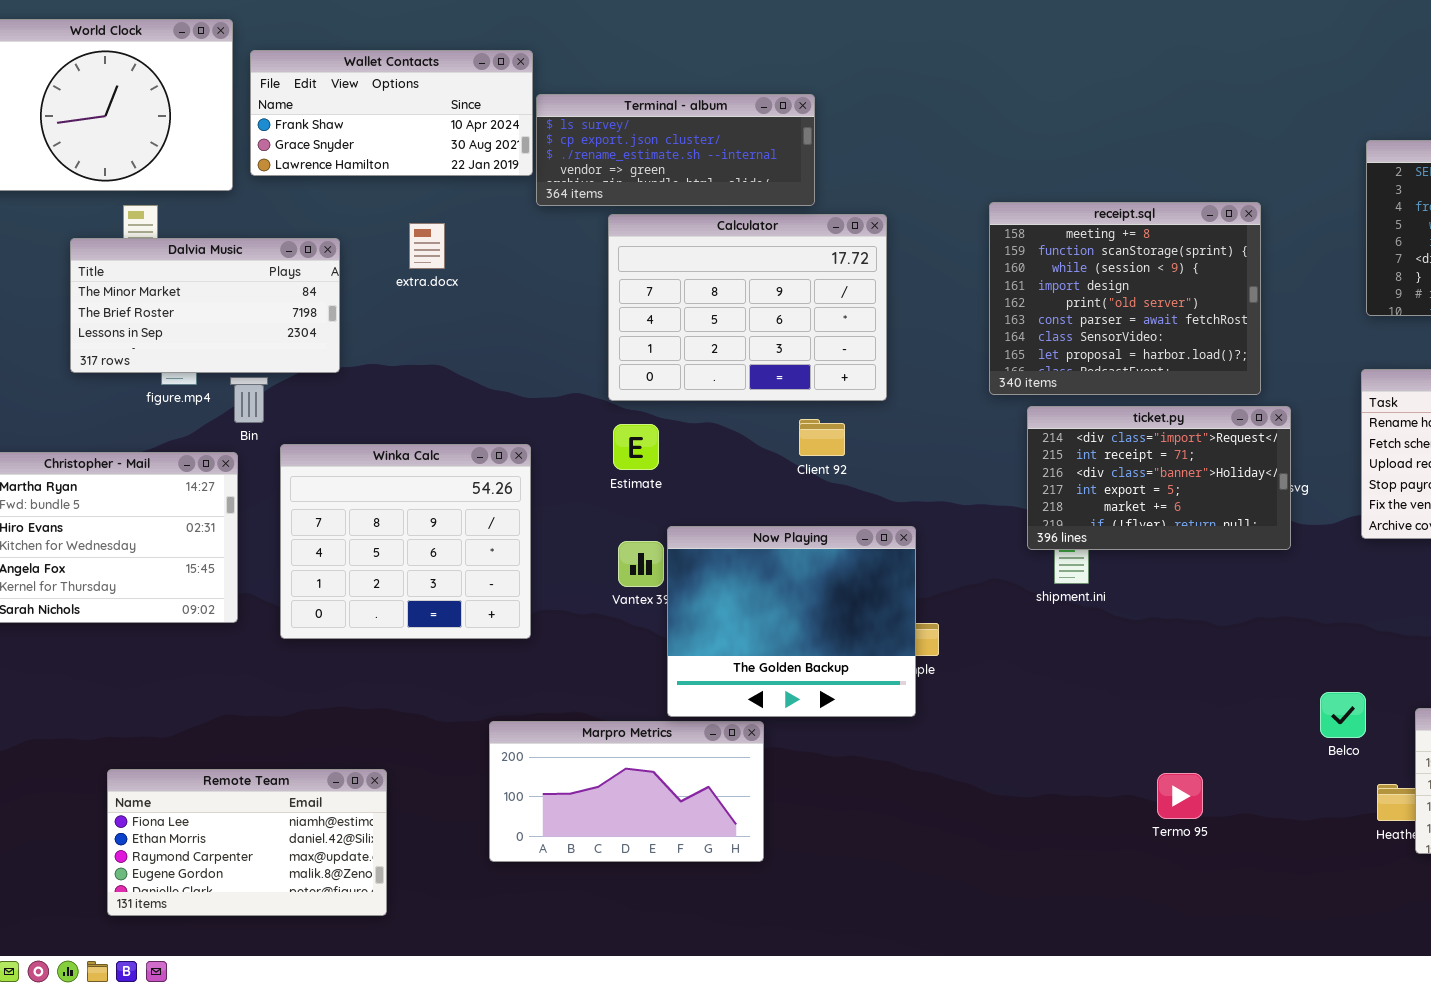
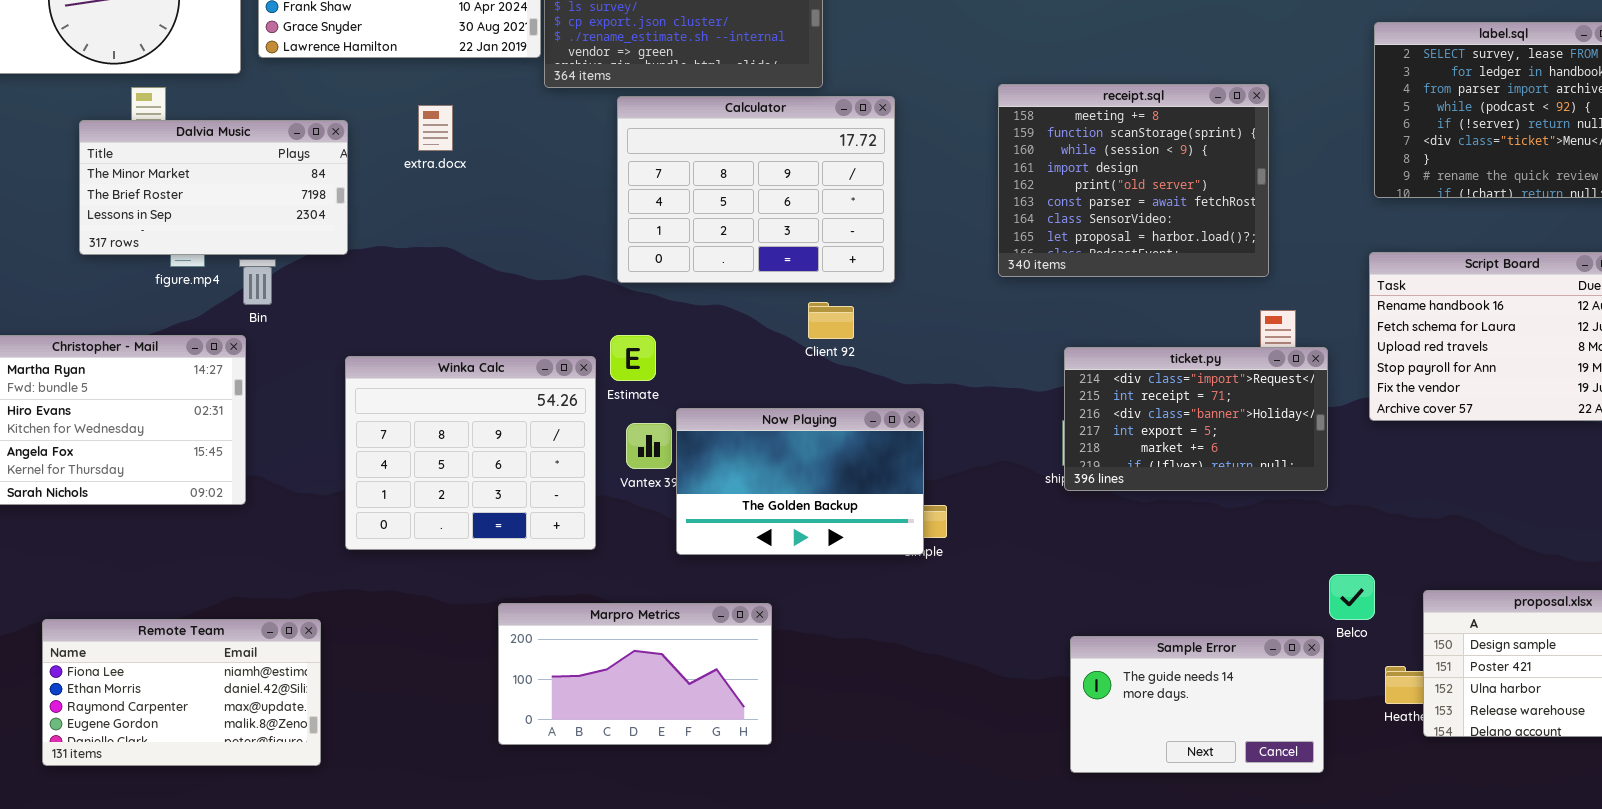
ticket.py: [1027,406,1291,550] -> [1064,347,1328,491], moved
Estimate: [613,424,659,470] -> [610,335,656,381], moved
Winka Calc: [280,444,531,639] -> [345,356,596,550], moved
Now Playing: [667,526,916,717] -> [676,408,924,555], resized
Sample Error: none -> [1070,636,1324,773], opened
Remote Team: [107,769,387,916] -> [42,619,321,766], moved

